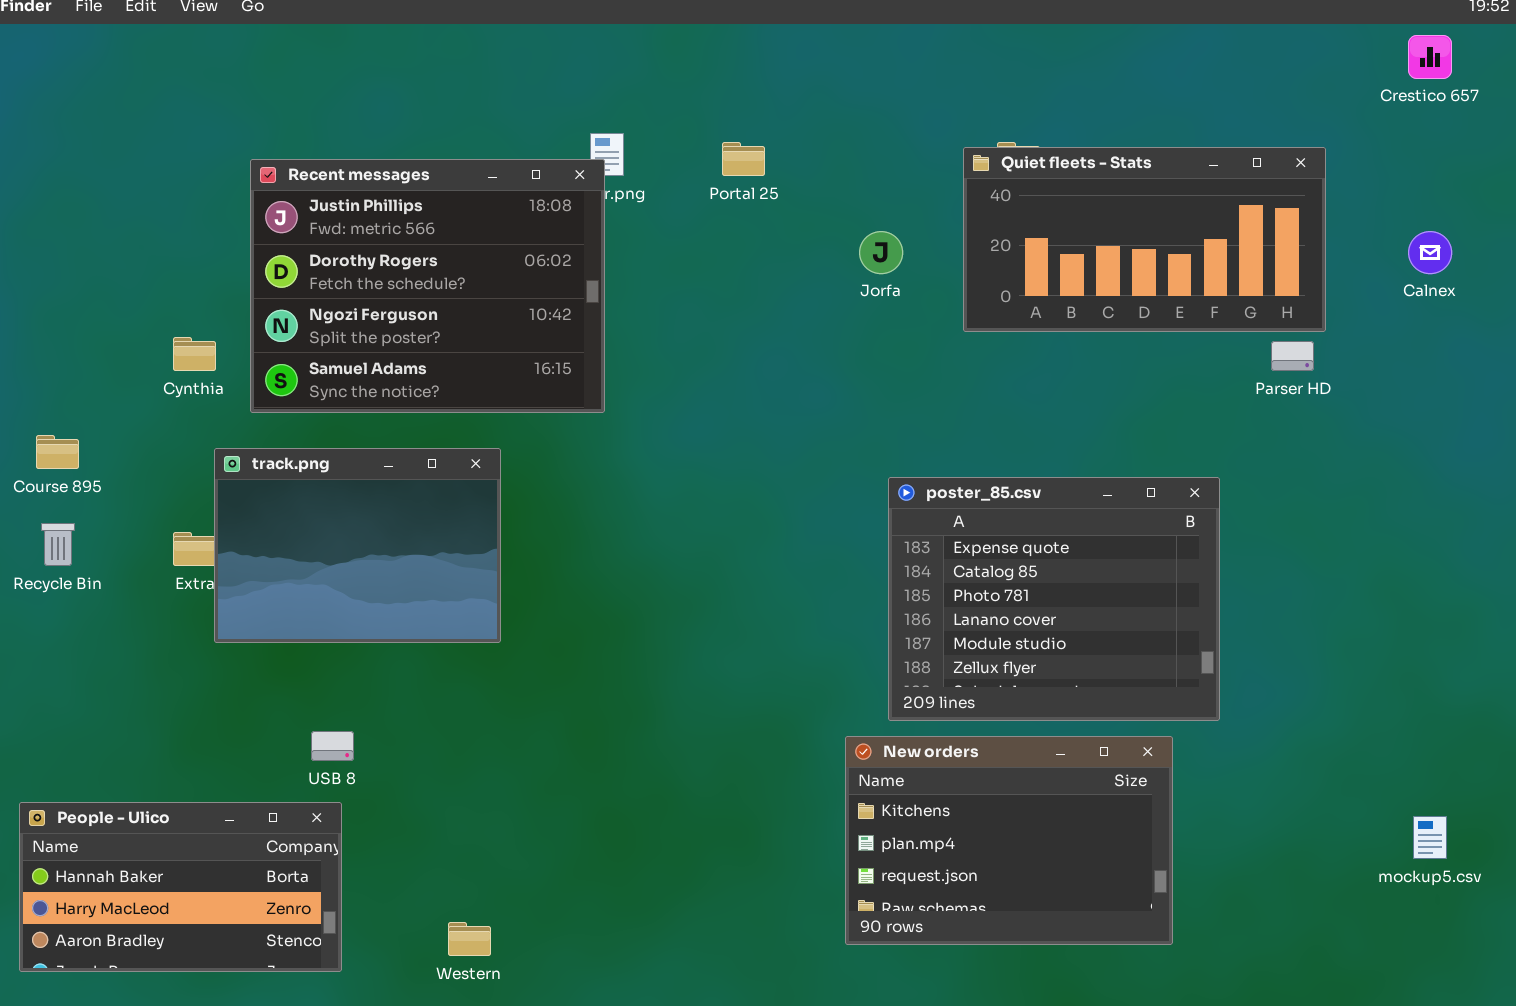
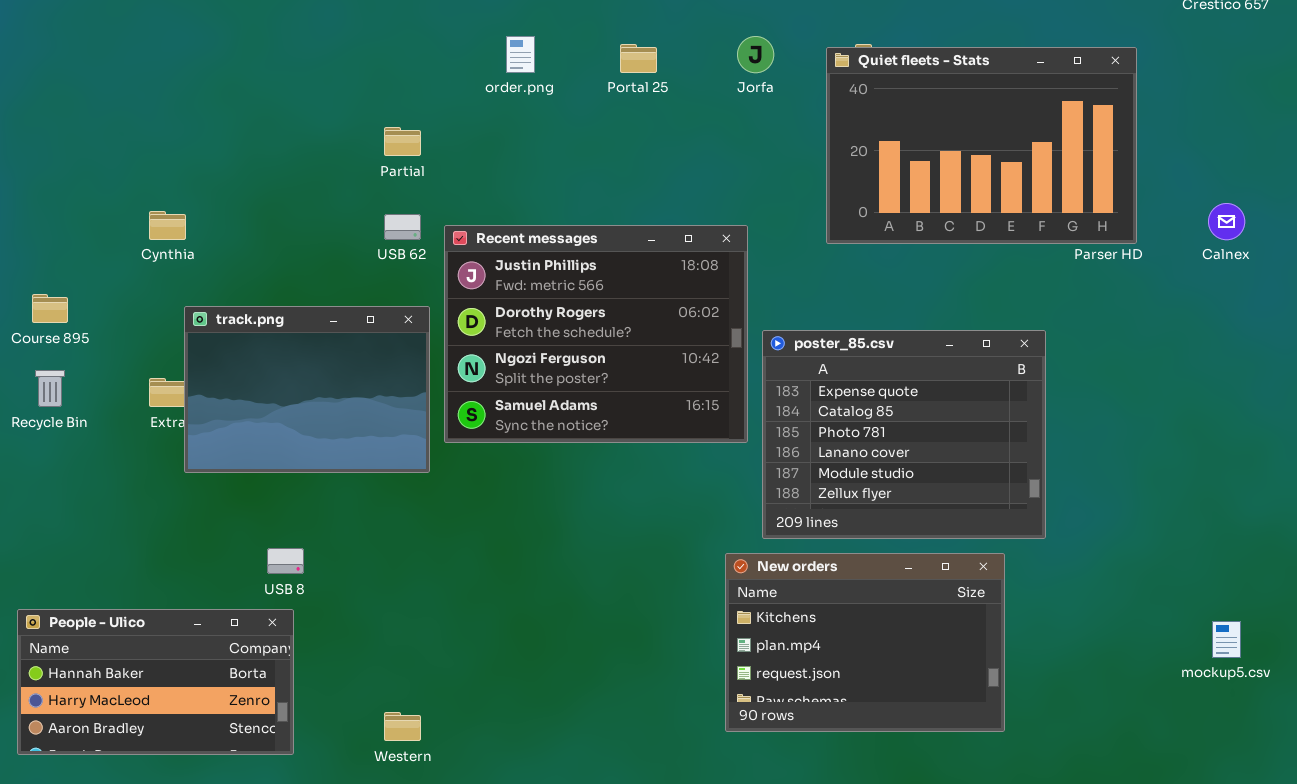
Quiet fleets - Stats: [963,147,1326,332] -> [826,47,1137,244], resized
Recent messages: [250,159,605,413] -> [444,225,748,443], moved
Jorfa: [859,231,903,274] -> [737,36,774,73], moved
Calnex: [1408,231,1452,274] -> [1208,203,1245,240], moved

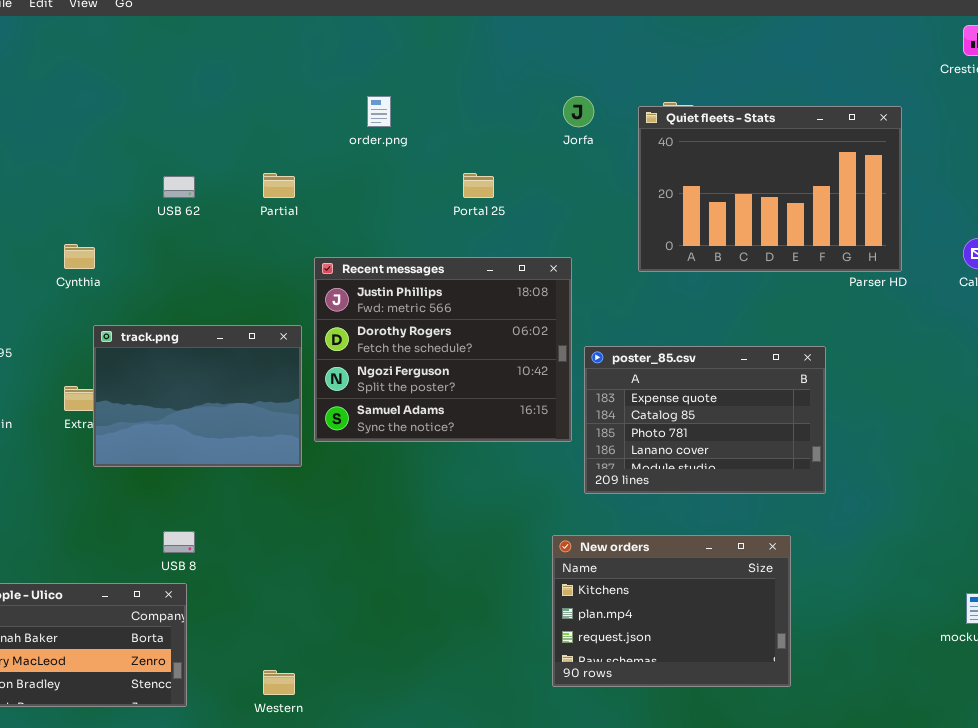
Portal 25: [620,44,657,73] -> [463,173,494,198], moved
USB 62: [384,214,421,240] -> [163,176,195,198], moved
poster_85.csv: [762,330,1046,539] -> [584,346,826,494], resized

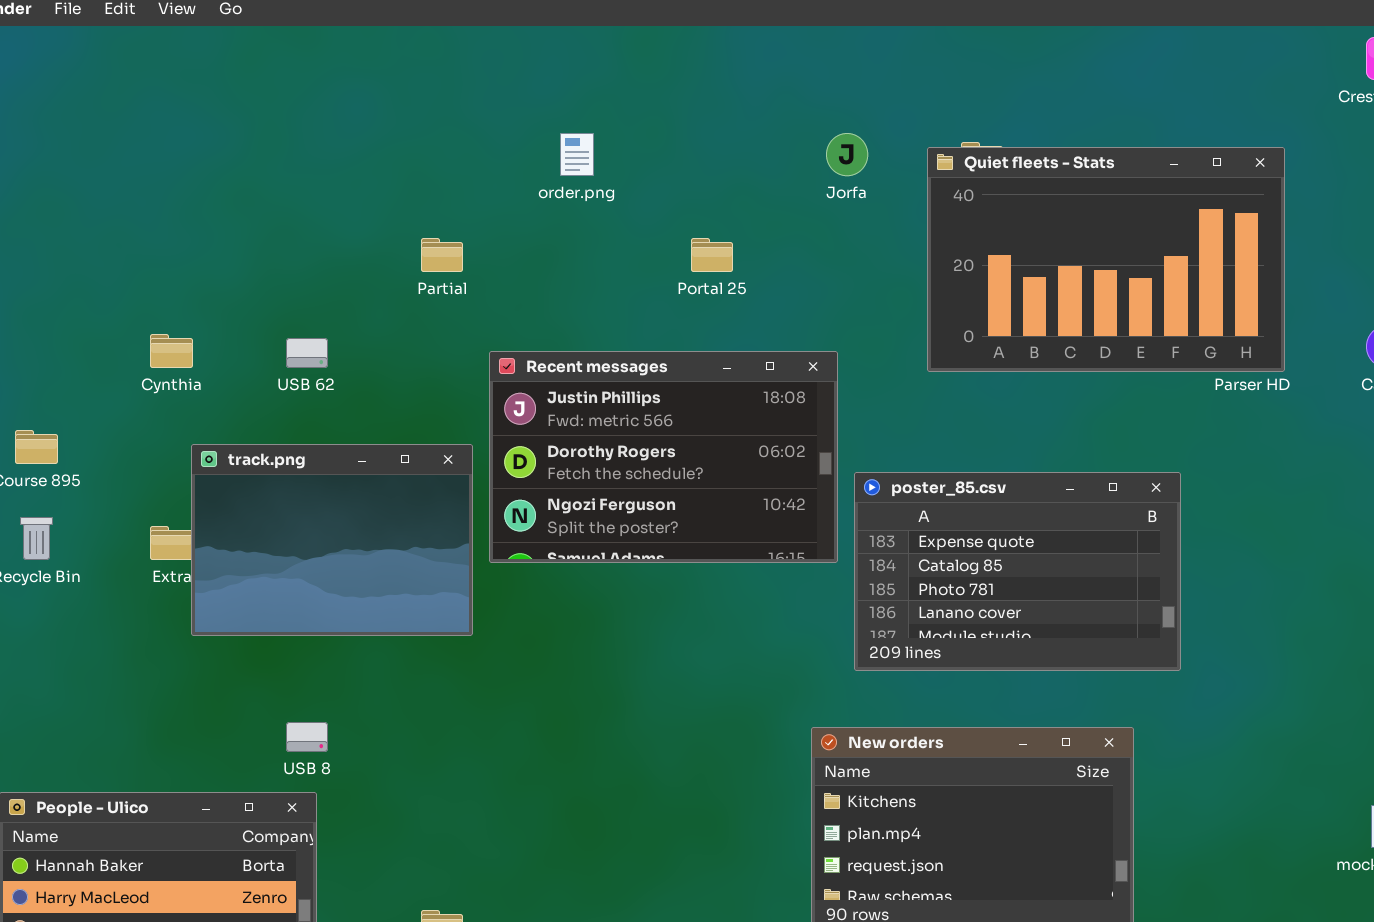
USB 62: [163,176,195,198] -> [286,338,328,368], moved
Recent messages: [314,257,572,442] -> [489,351,838,563], resized

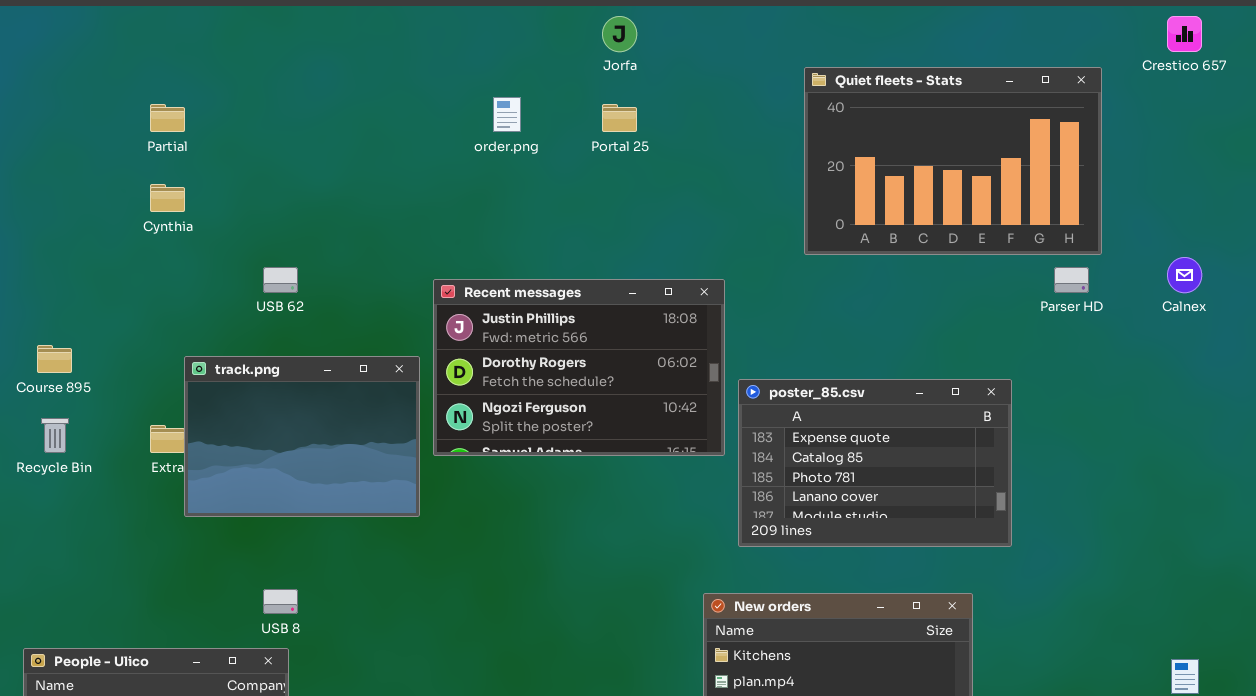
Jorfa: [826,133,868,176] -> [602,16,637,52], moved
Quiet fleets - Stats: [927,147,1285,372] -> [804,67,1102,255], moved
Partial: [421,238,463,272] -> [150,104,185,132], moved
Portal 25: [691,238,733,272] -> [602,104,637,132], moved
Cynthia: [150,334,193,368] -> [150,184,185,212], moved

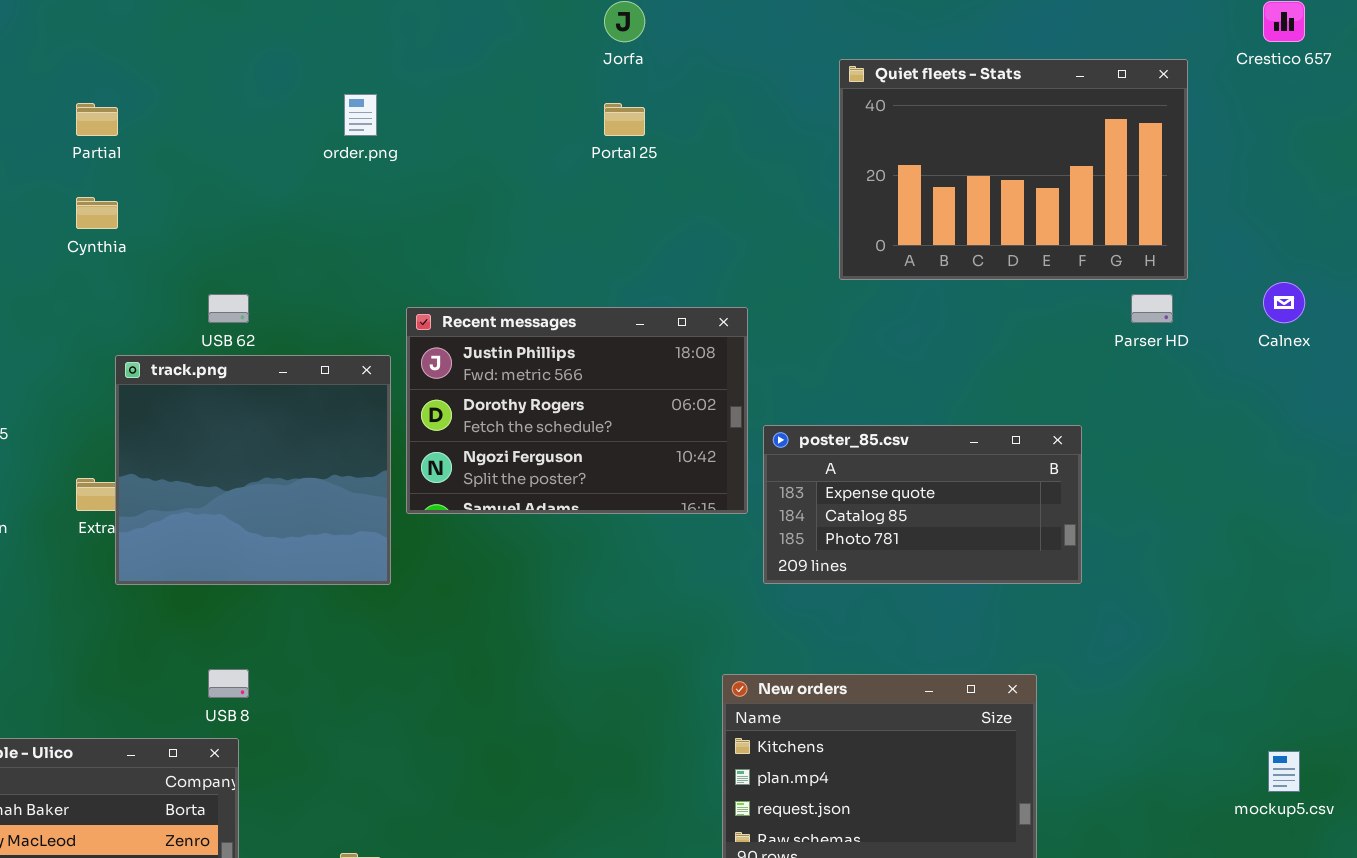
order.png: [493,97,521,132] -> [344,94,377,136], moved
track.png: [184,356,420,517] -> [115,355,391,585], resized
poster_85.csv: [738,379,1012,547] -> [763,425,1082,584], resized

